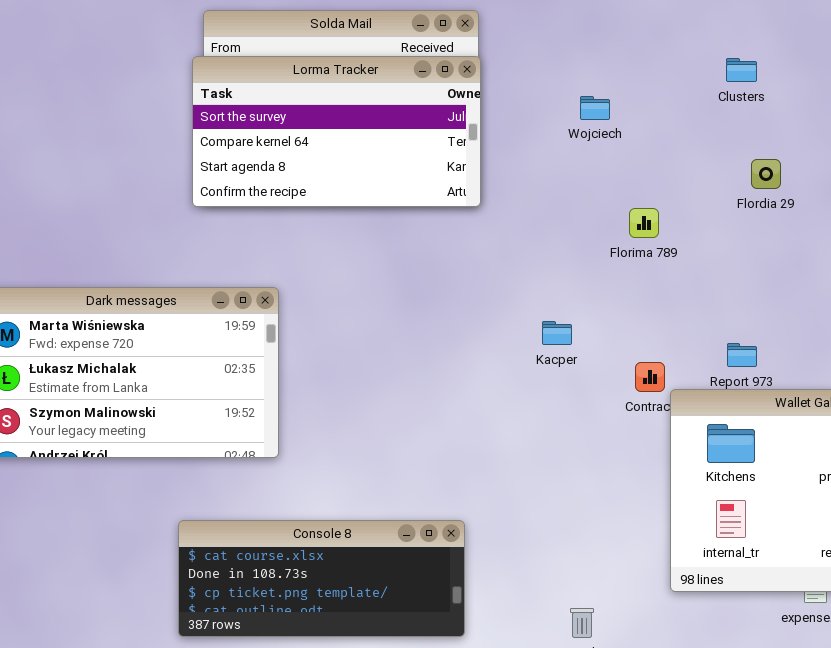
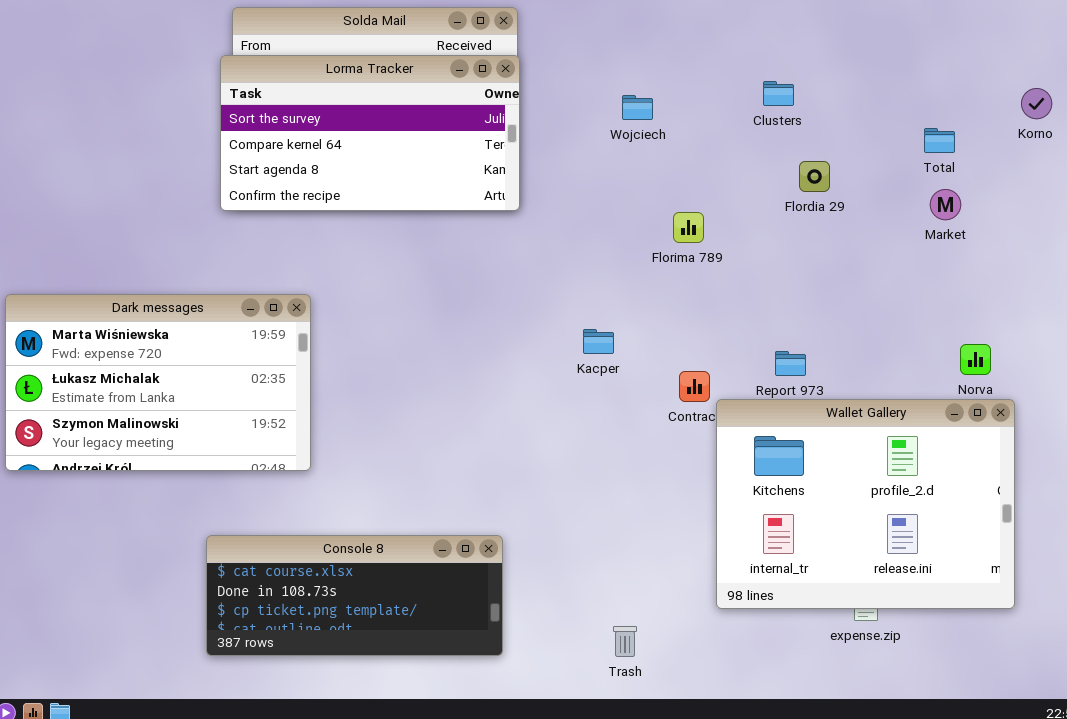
Clusters: [726,58,757,82] -> [763,81,794,106], moved

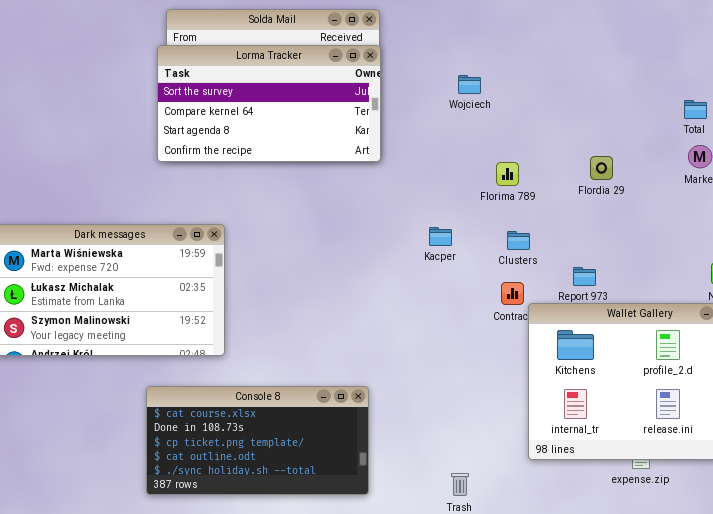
Clusters: [763,81,794,106] -> [507,231,530,250], moved
Flordia 29: [799,161,830,192] -> [590,156,613,180], moved
Kacper: [583,329,614,354] -> [429,227,452,246], moved
Console 8: [206,535,503,656] -> [146,386,369,495], resized

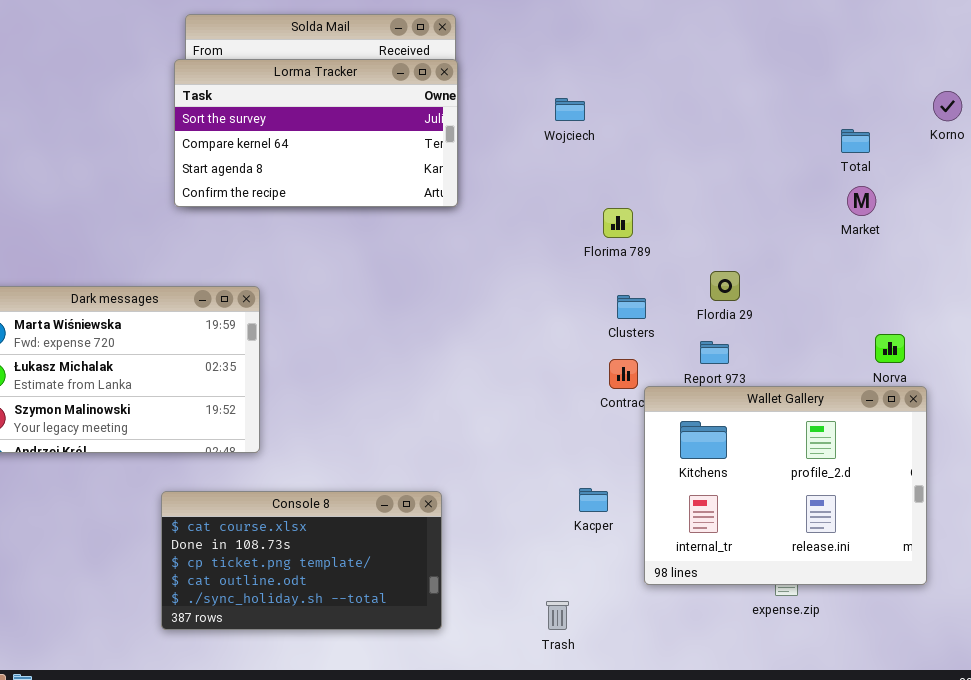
Flordia 29: [590,156,613,180] -> [710,271,740,301], moved
Kacper: [429,227,452,246] -> [579,488,608,512], moved

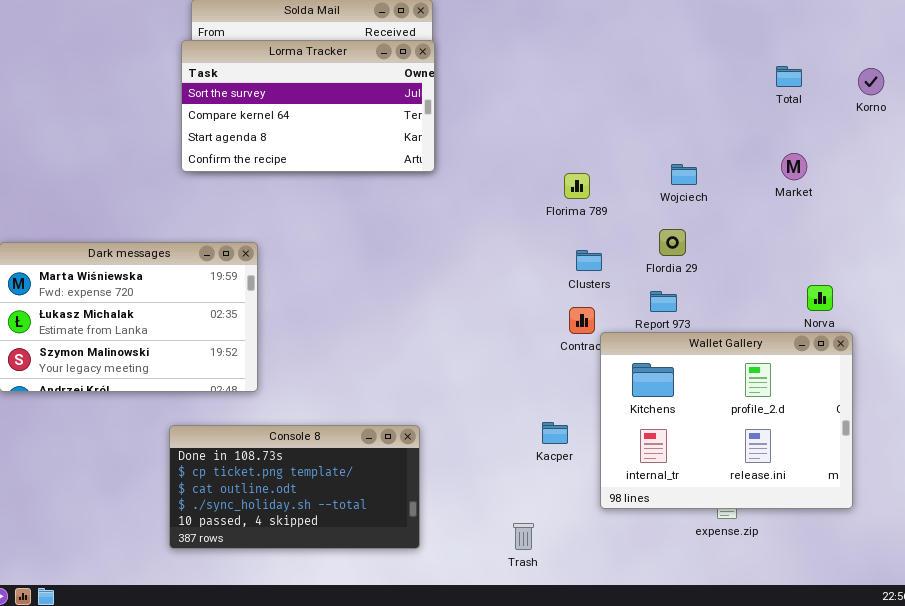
Wojciech: [555,98,585,121] -> [671,164,697,185], moved
Total: [841,129,870,153] -> [776,66,802,87], moved
Console 8: [161,491,442,630] -> [169,425,420,549], scrolled down 1 row

